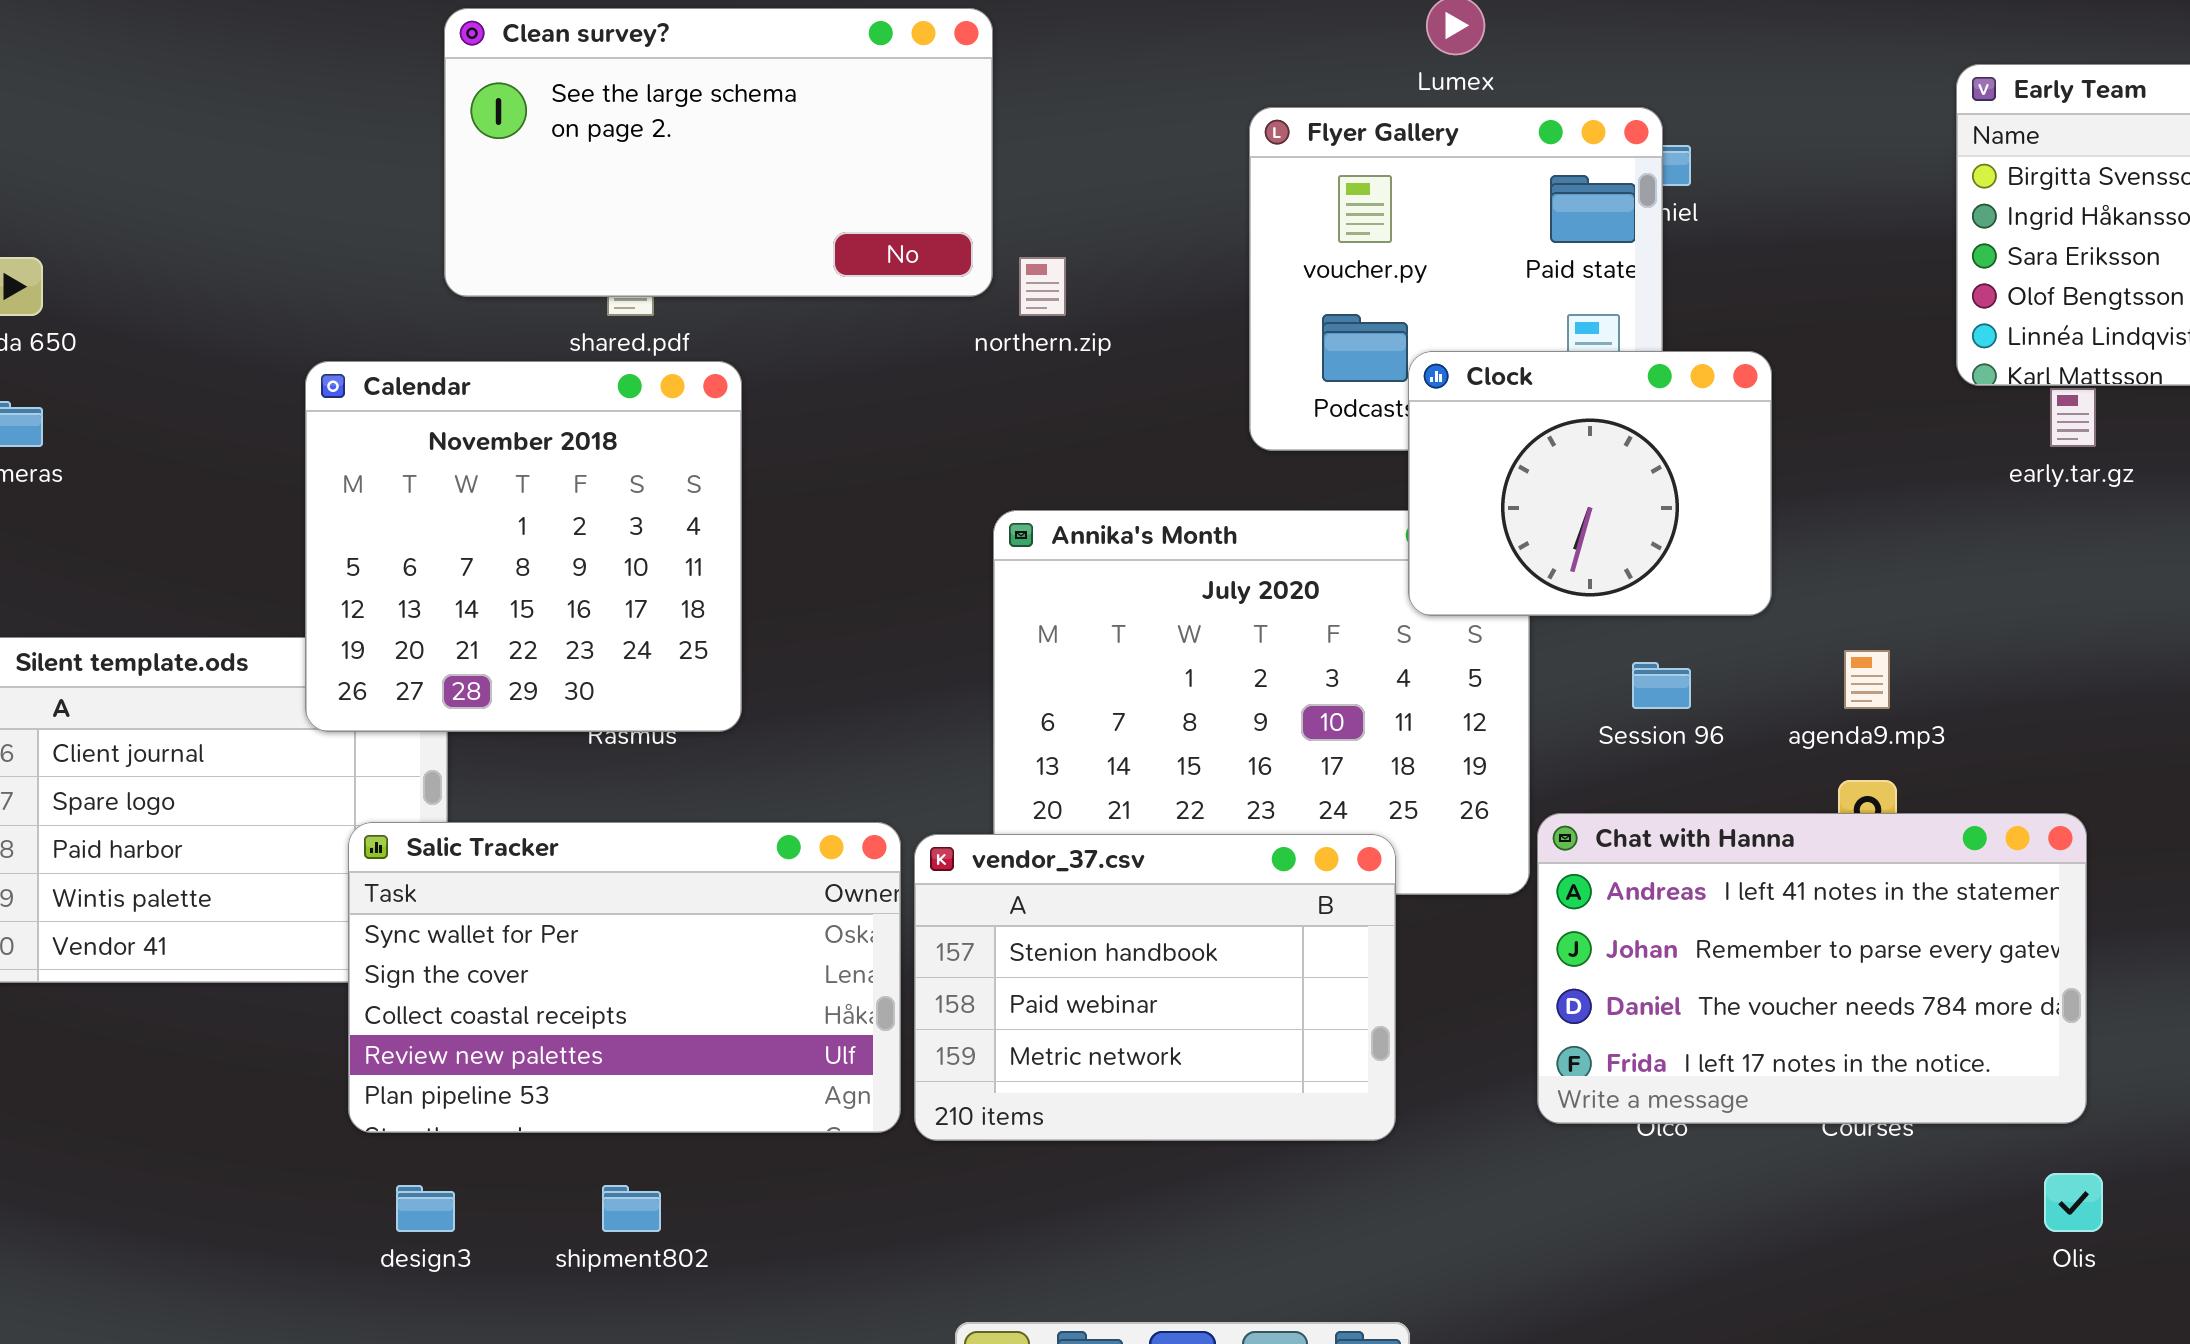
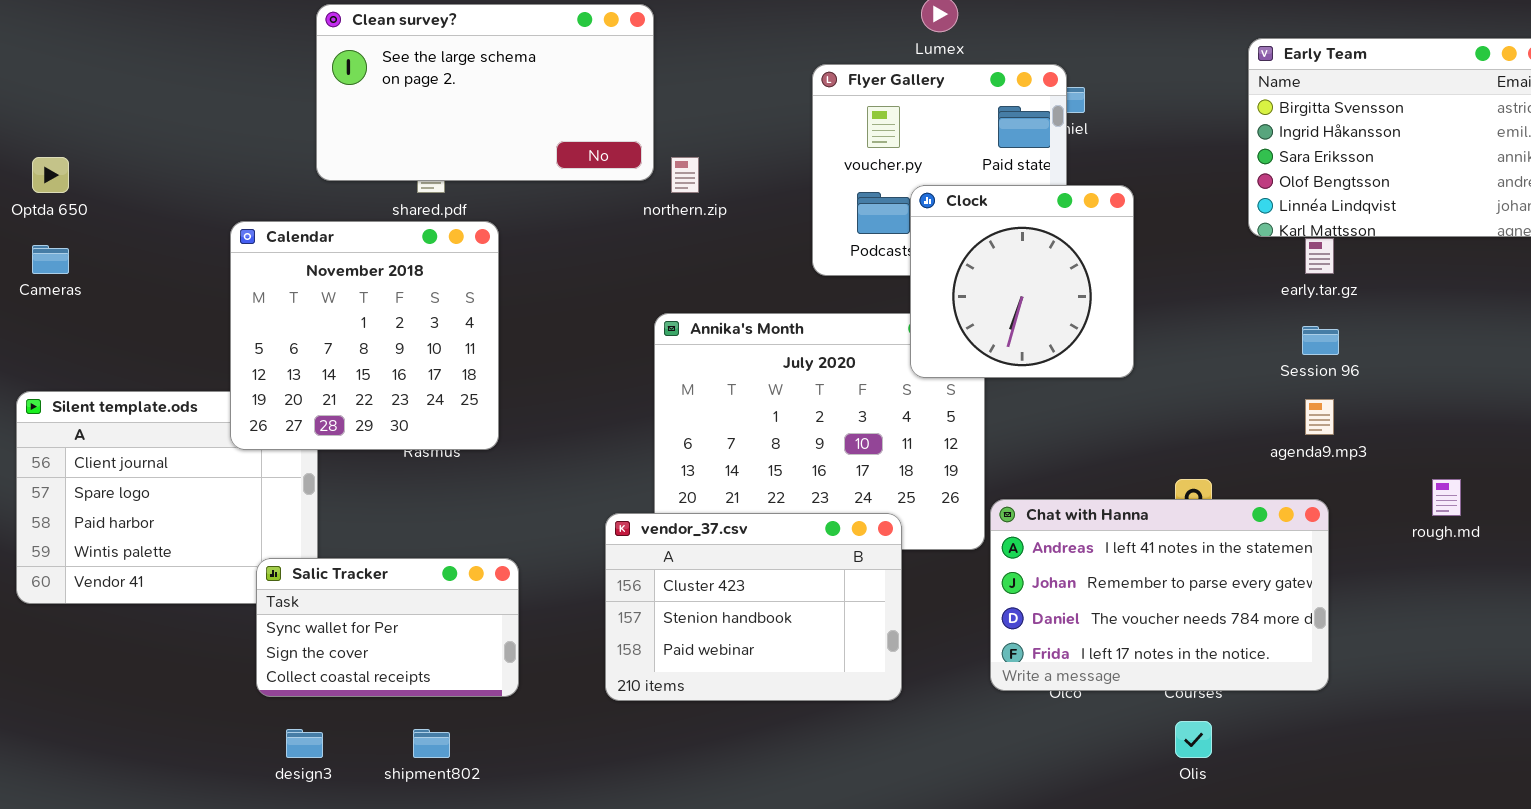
Clock: [1408,351,1772,616] -> [910,185,1134,378], resized
agenda9.mp3: [1844,650,1890,709] -> [1305,399,1334,435], moved
Session 96: [1632,662,1691,709] -> [1302,326,1339,355], moved
Salic Tracker: [348,822,901,1133] -> [256,558,519,697], resized
vendor_37.csv: [914,834,1396,1141] -> [605,513,902,701], scrolled up 1 row
Olis: [2044,1173,2103,1232] -> [1175,721,1212,758], moved

